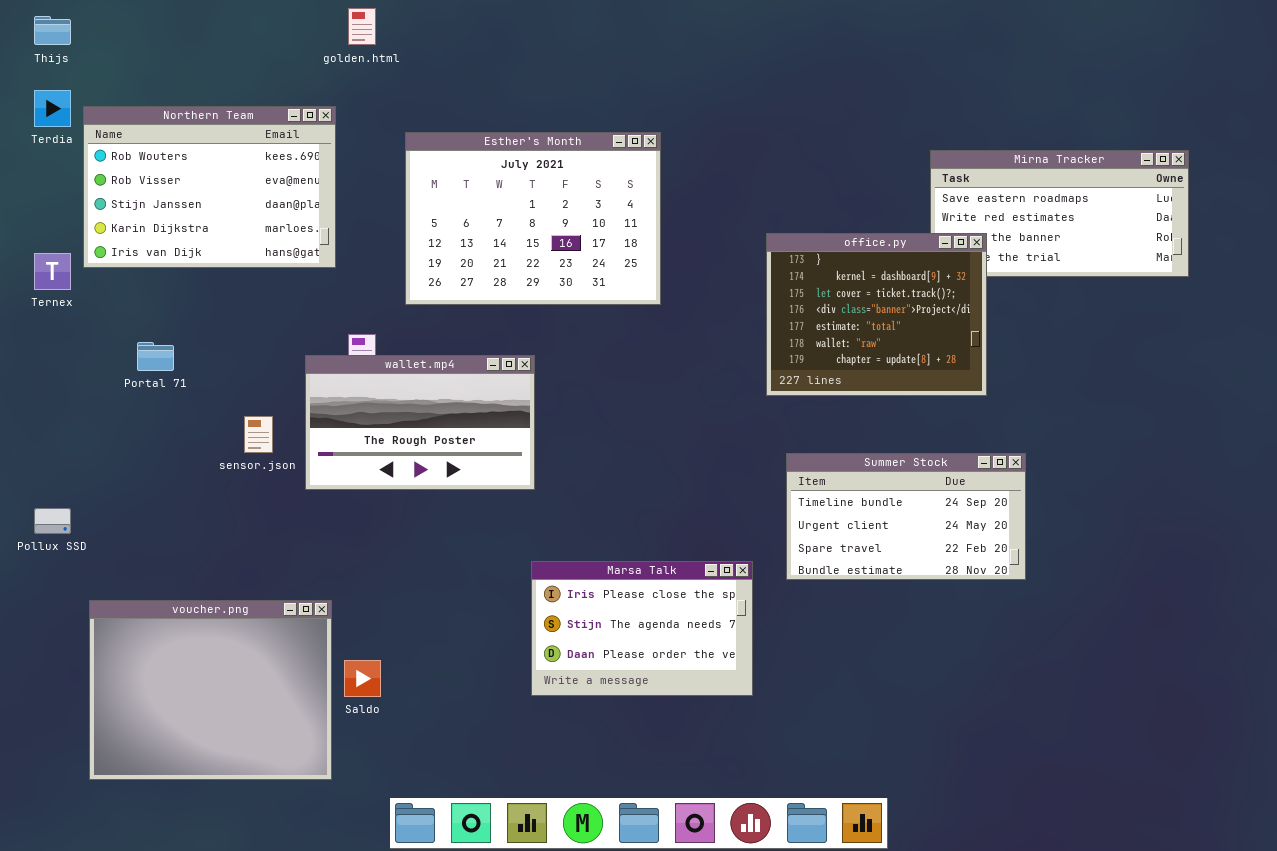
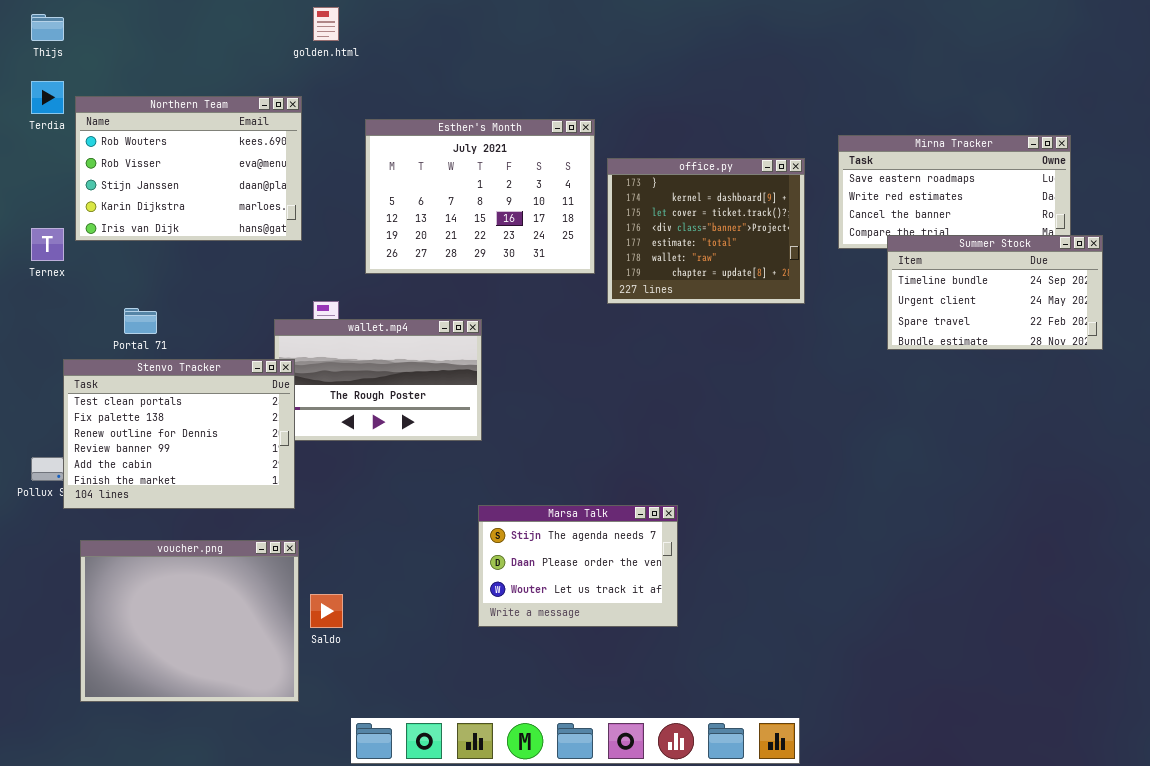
office.py: [766,233,987,396] -> [607,158,805,304], moved
Stenvo Tracker: none -> [63,359,295,509], opened
Summer Stock: [786,453,1026,580] -> [887,235,1103,350], moved
Marsa Talk: [531,561,753,696] -> [478,505,678,627], scrolled down 1 row

